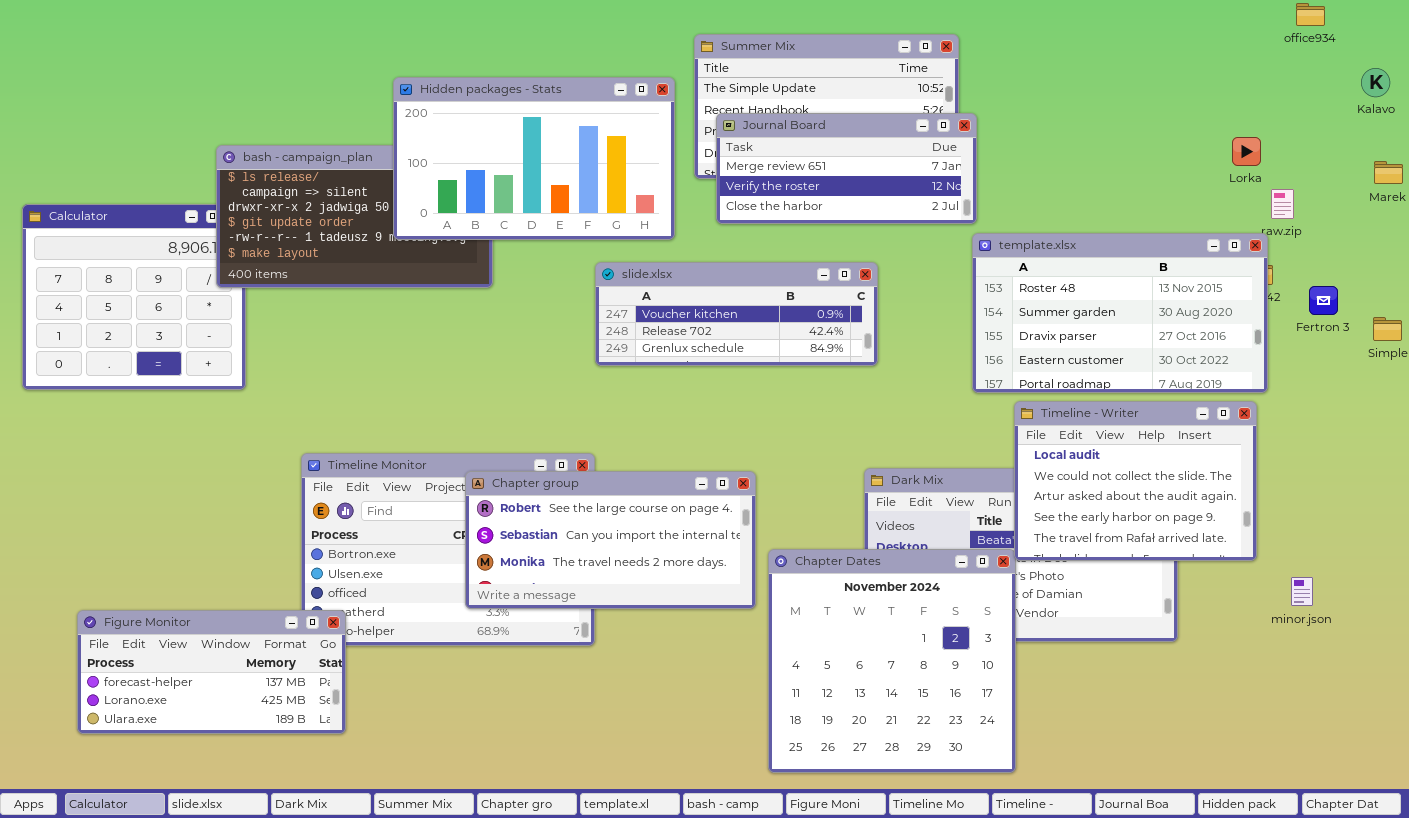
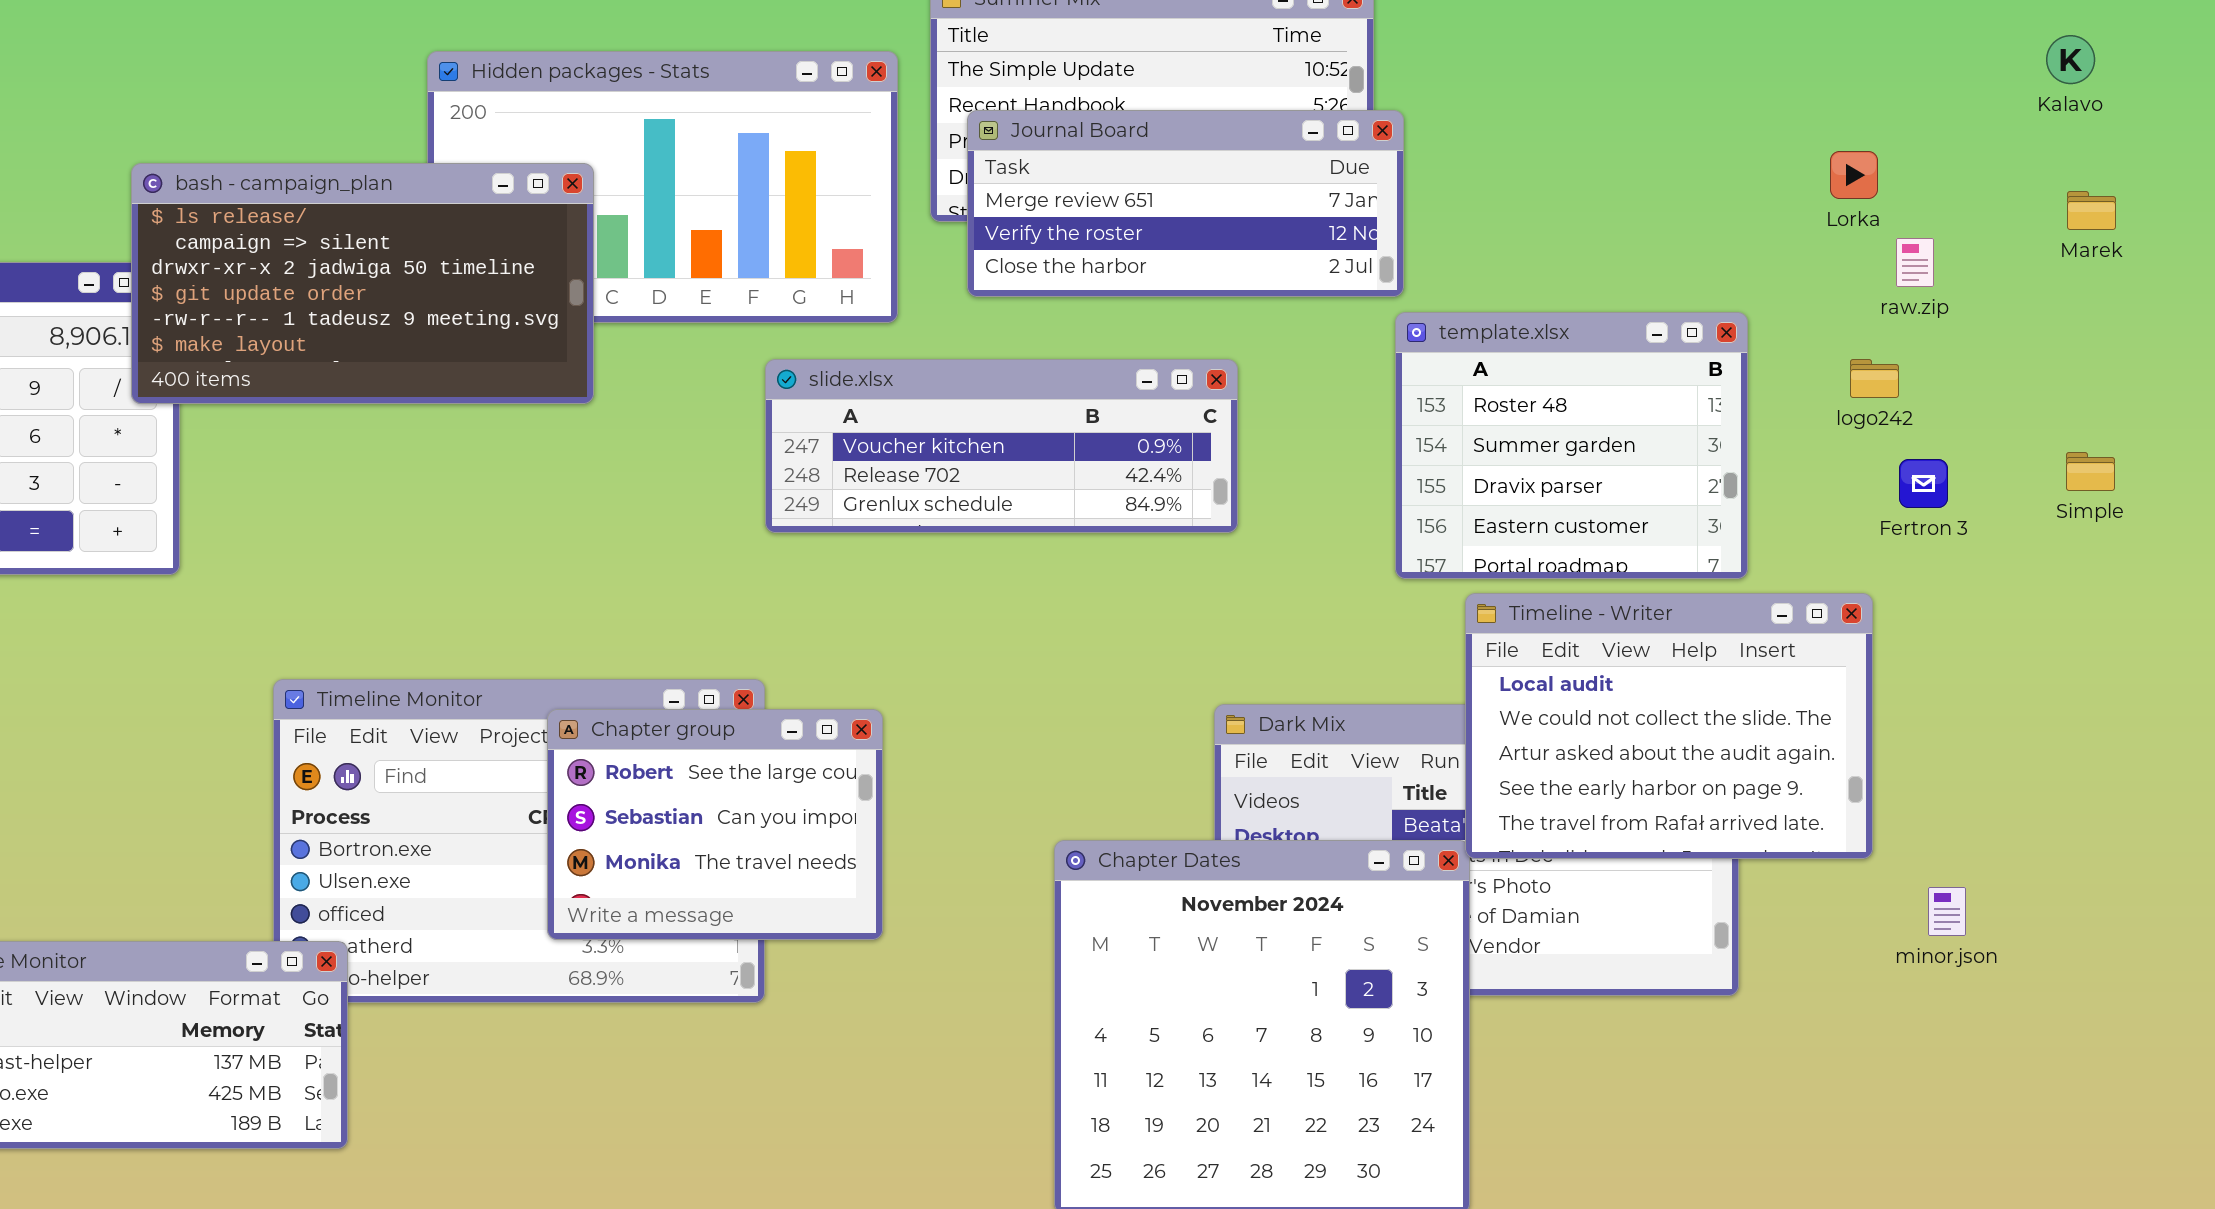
bash - campaign_plan: [216,145,493,288] -> [131,163,594,404], raised
template.xlsx: [972,233,1268,393] -> [1395,312,1748,579], resized
Fertron 3: [1309,286,1338,315] -> [1899,459,1948,508], moved
Chapter group: [465,471,756,609] -> [547,709,883,940], resized

